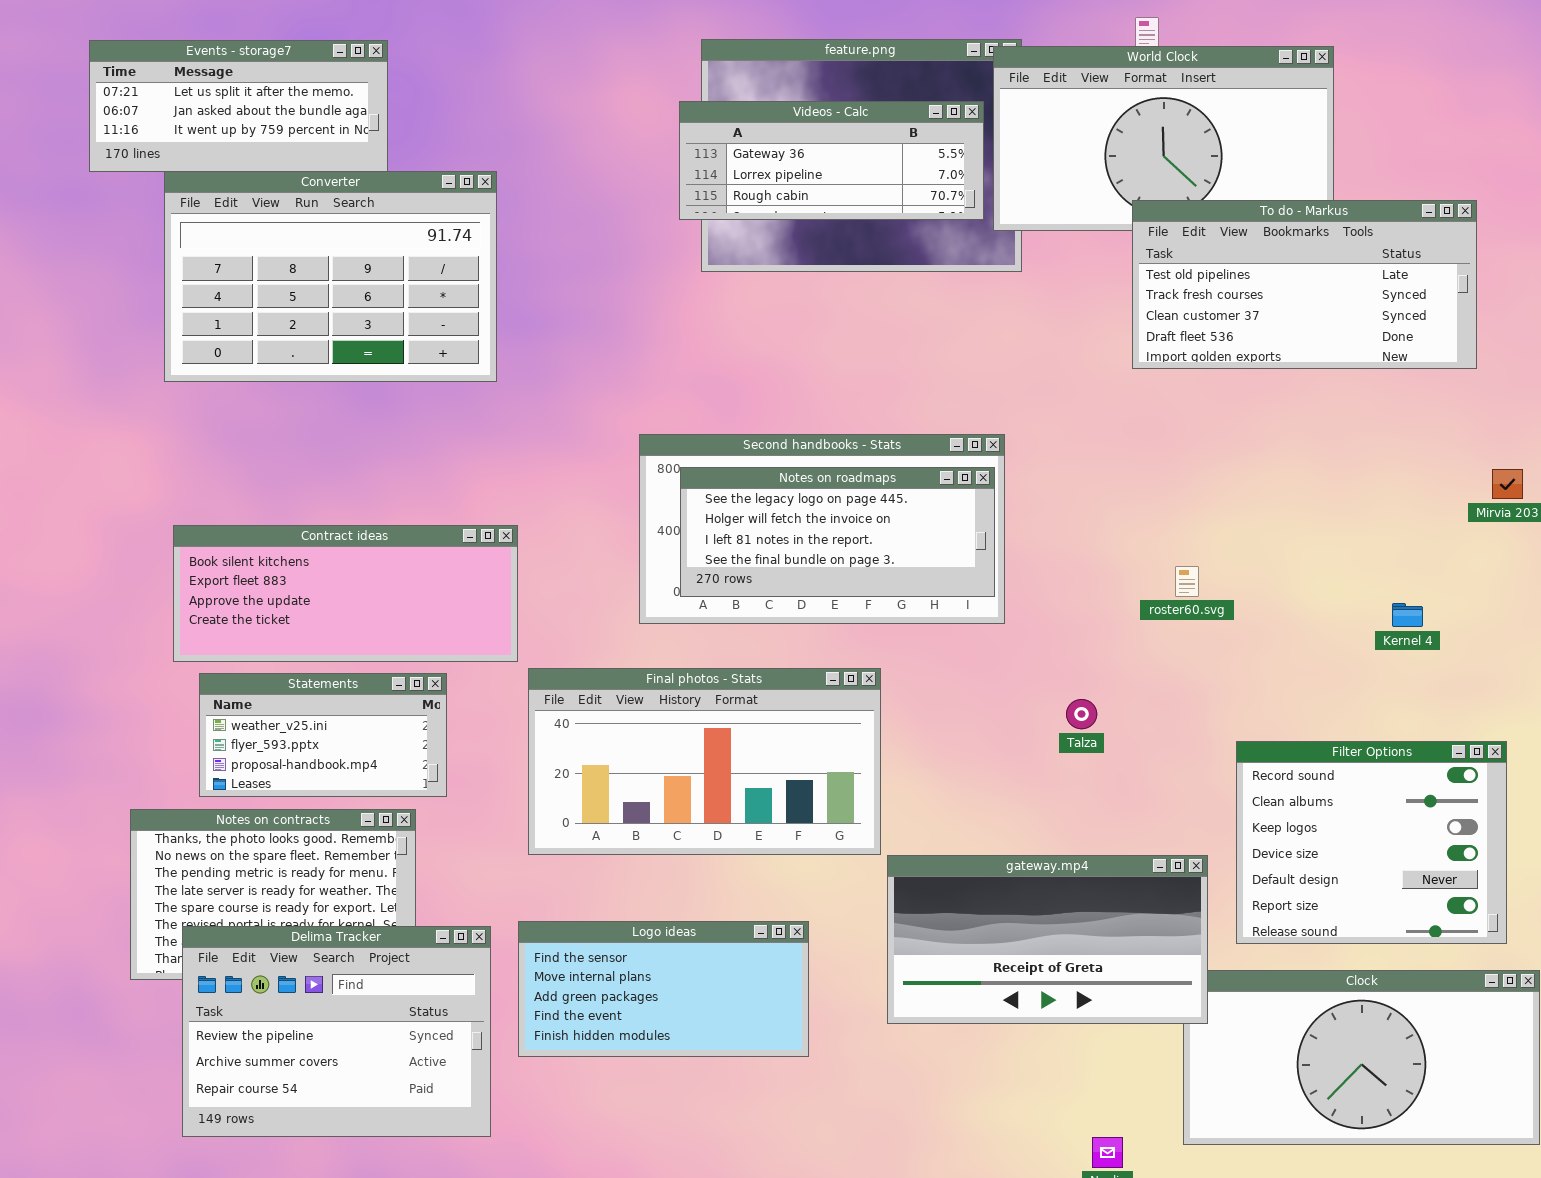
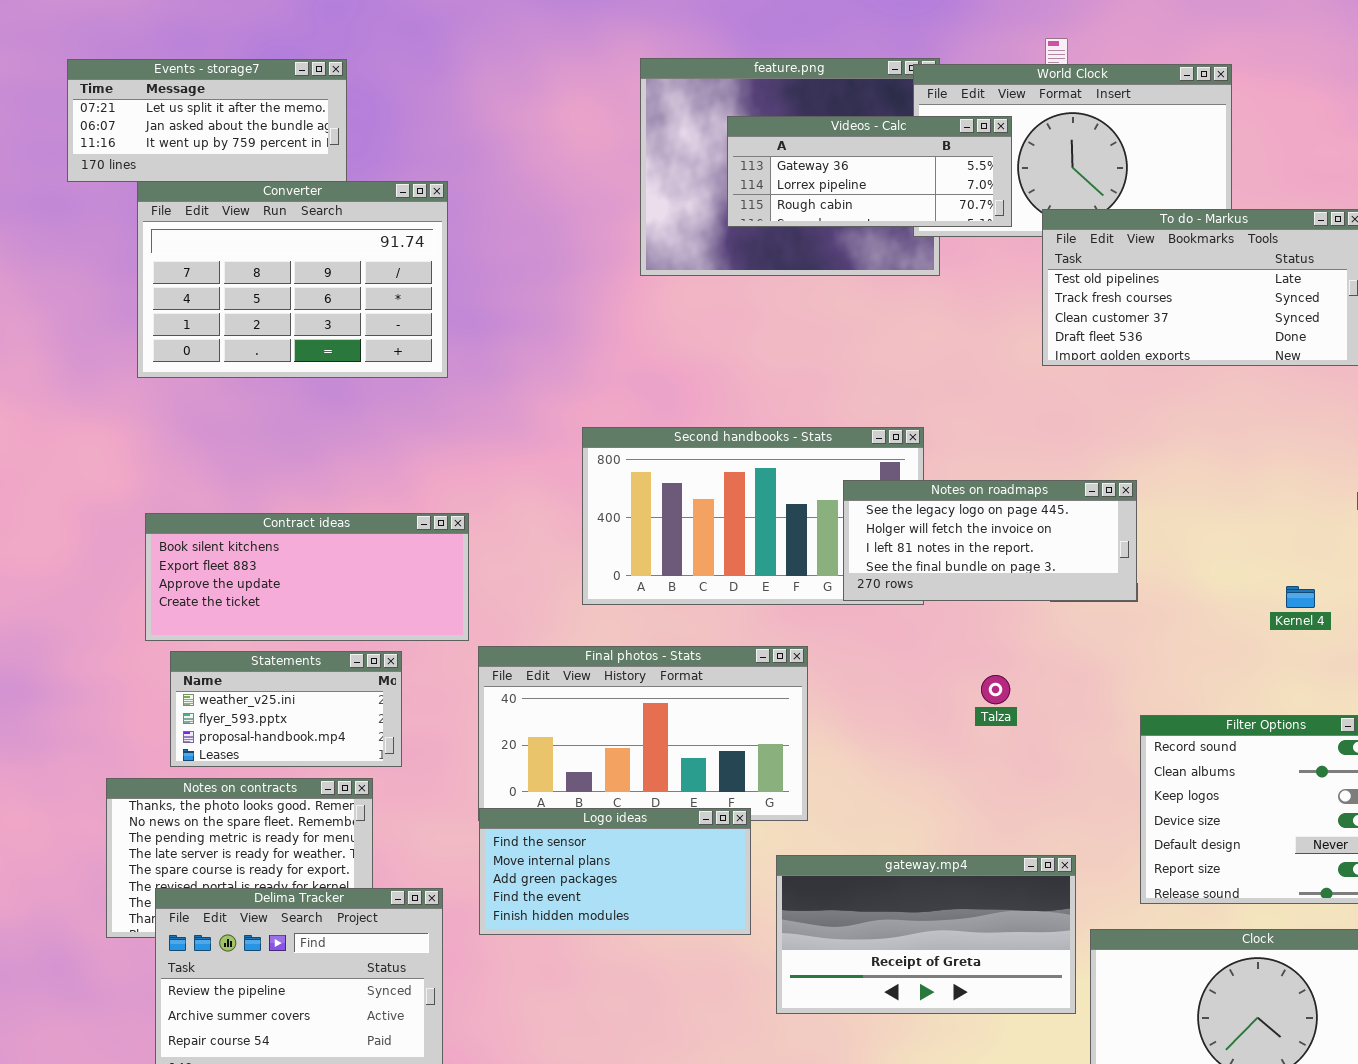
Videos - Calc: [679,101,984,220] -> [727,116,1012,227], moved
Notes on roadmaps: [680,467,995,597] -> [843,480,1137,601], moved
gateway.mp4: [887,855,1208,1024] -> [776,855,1076,1014], moved
Logo ideas: [518,921,809,1057] -> [479,808,751,935], moved

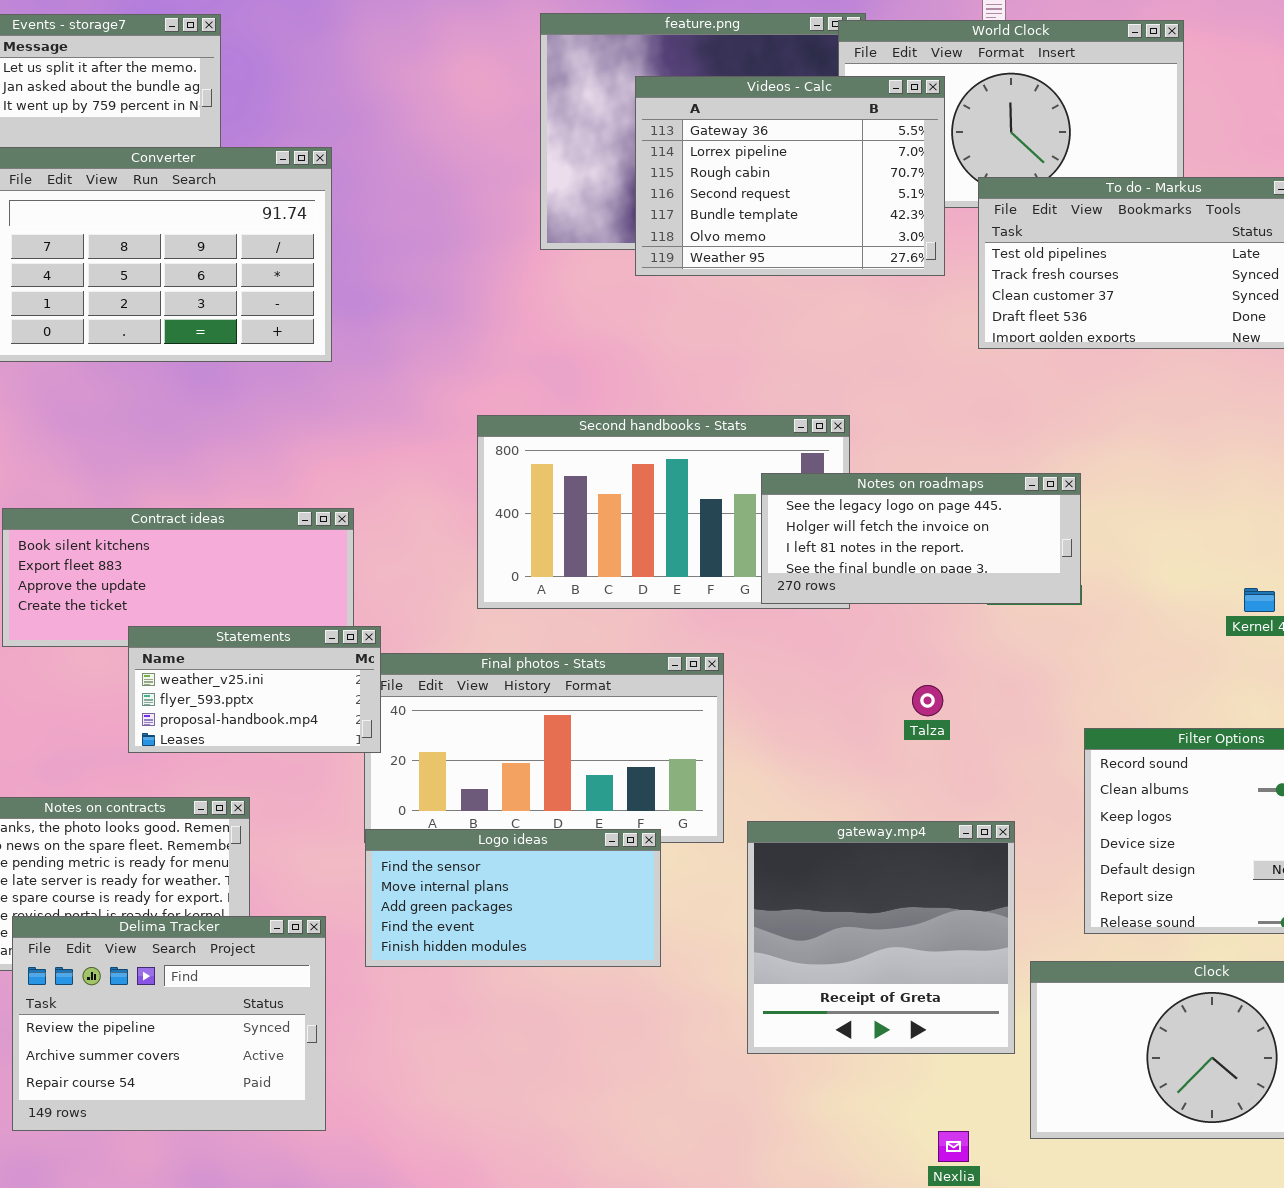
Videos - Calc: [727,116,1012,227] -> [635,76,945,276], resized
Statements: [170,651,402,767] -> [128,626,381,753], moved
gateway.mp4: [776,855,1076,1014] -> [747,821,1015,1054], resized

